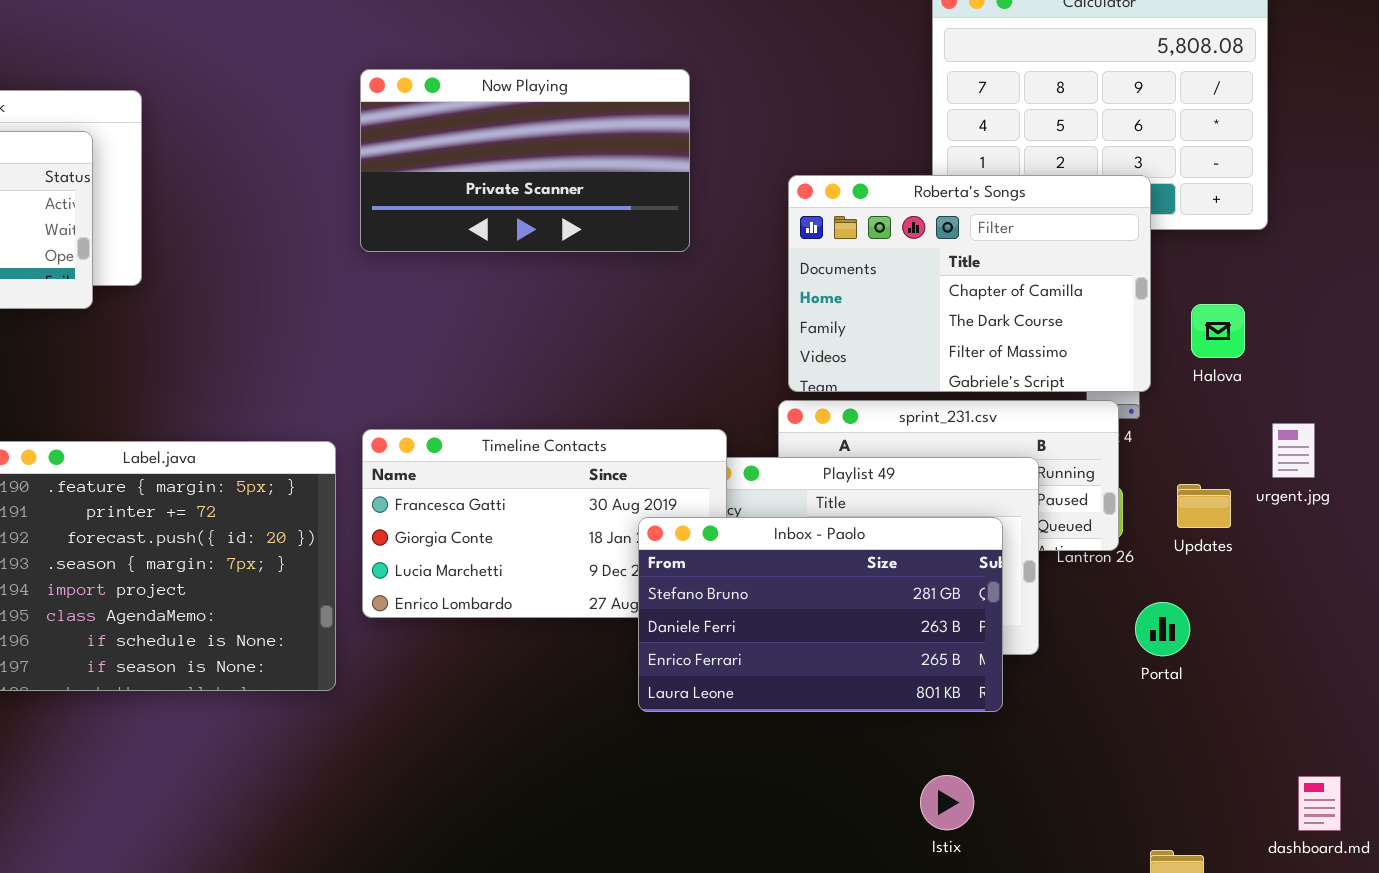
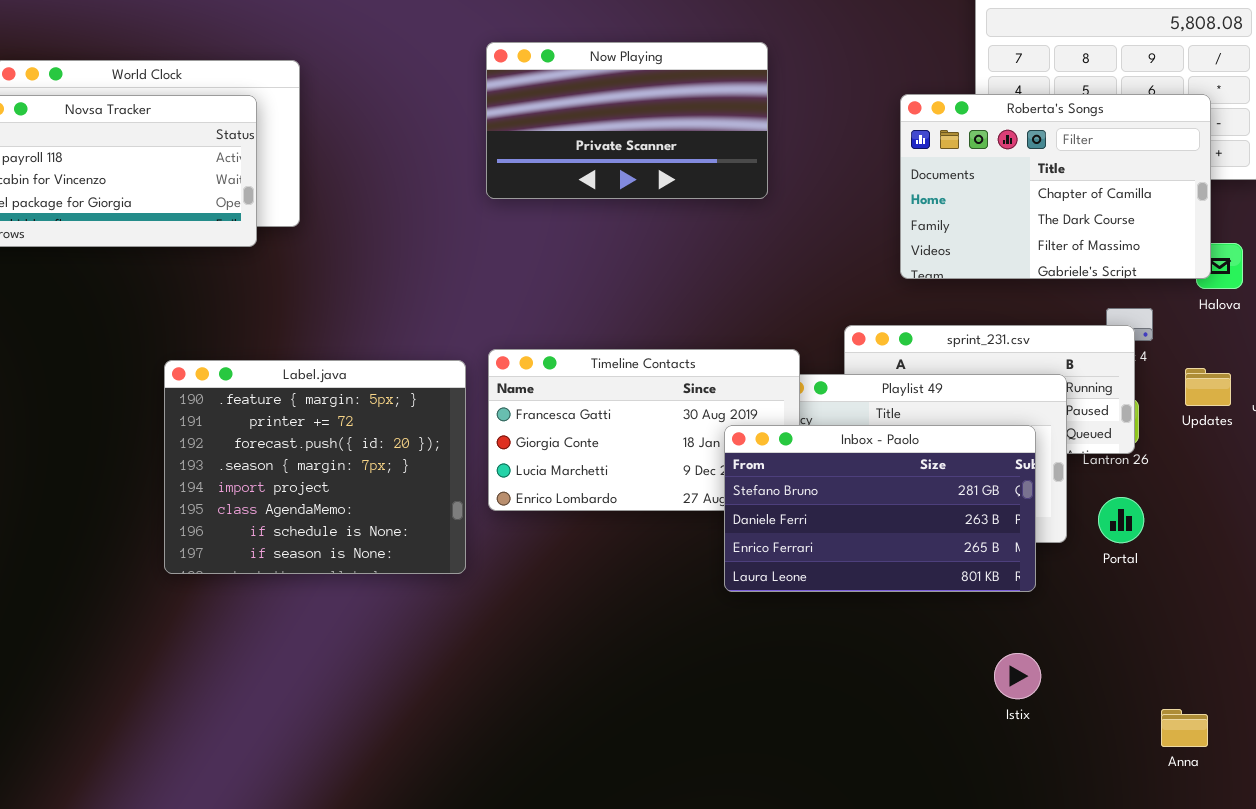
Roberta's Songs: [788,175,1151,392] -> [900,94,1211,279], moved
Updates: [1177,484,1231,528] -> [1185,368,1231,406], moved
Portal: [1135,602,1190,656] -> [1098,497,1144,543], moved
Istix: [920,775,974,830] -> [994,653,1041,699], moved

